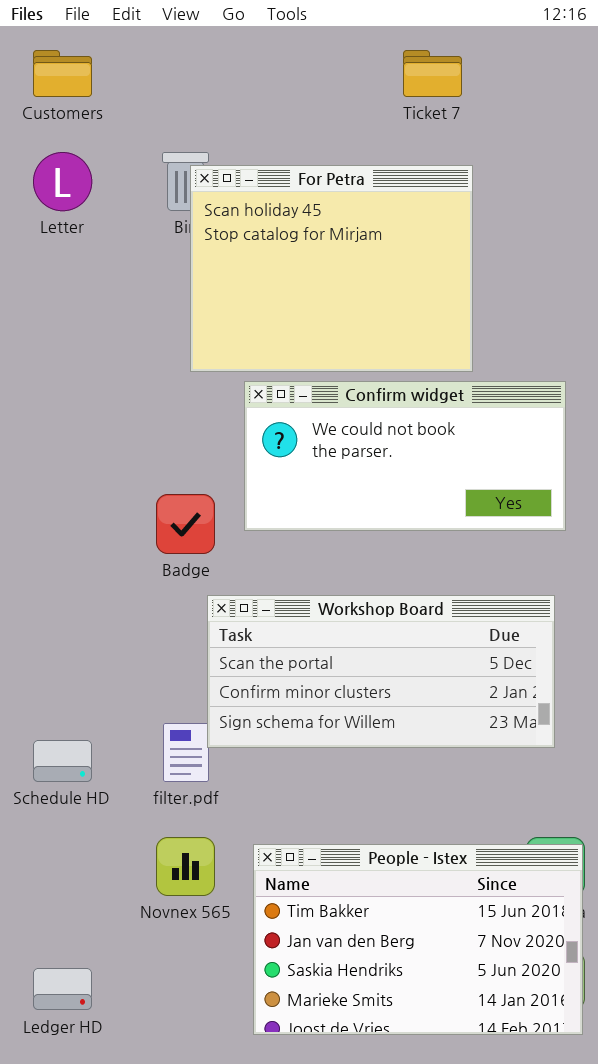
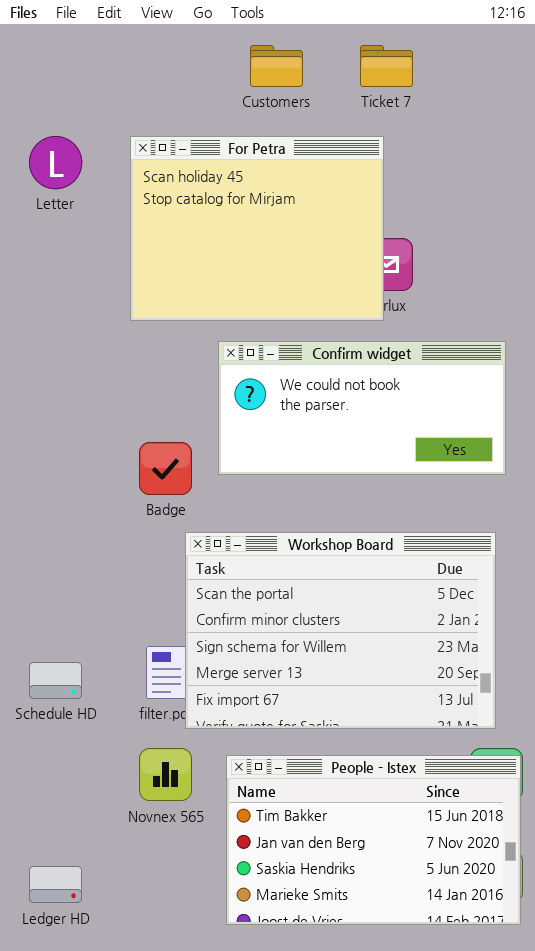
Customers: [33,50,92,97] -> [250,45,303,87], moved
For Petra: [190,165,473,372] -> [130,136,384,321], moved
Workshop Board: [207,595,555,748] -> [185,532,496,729], resized

